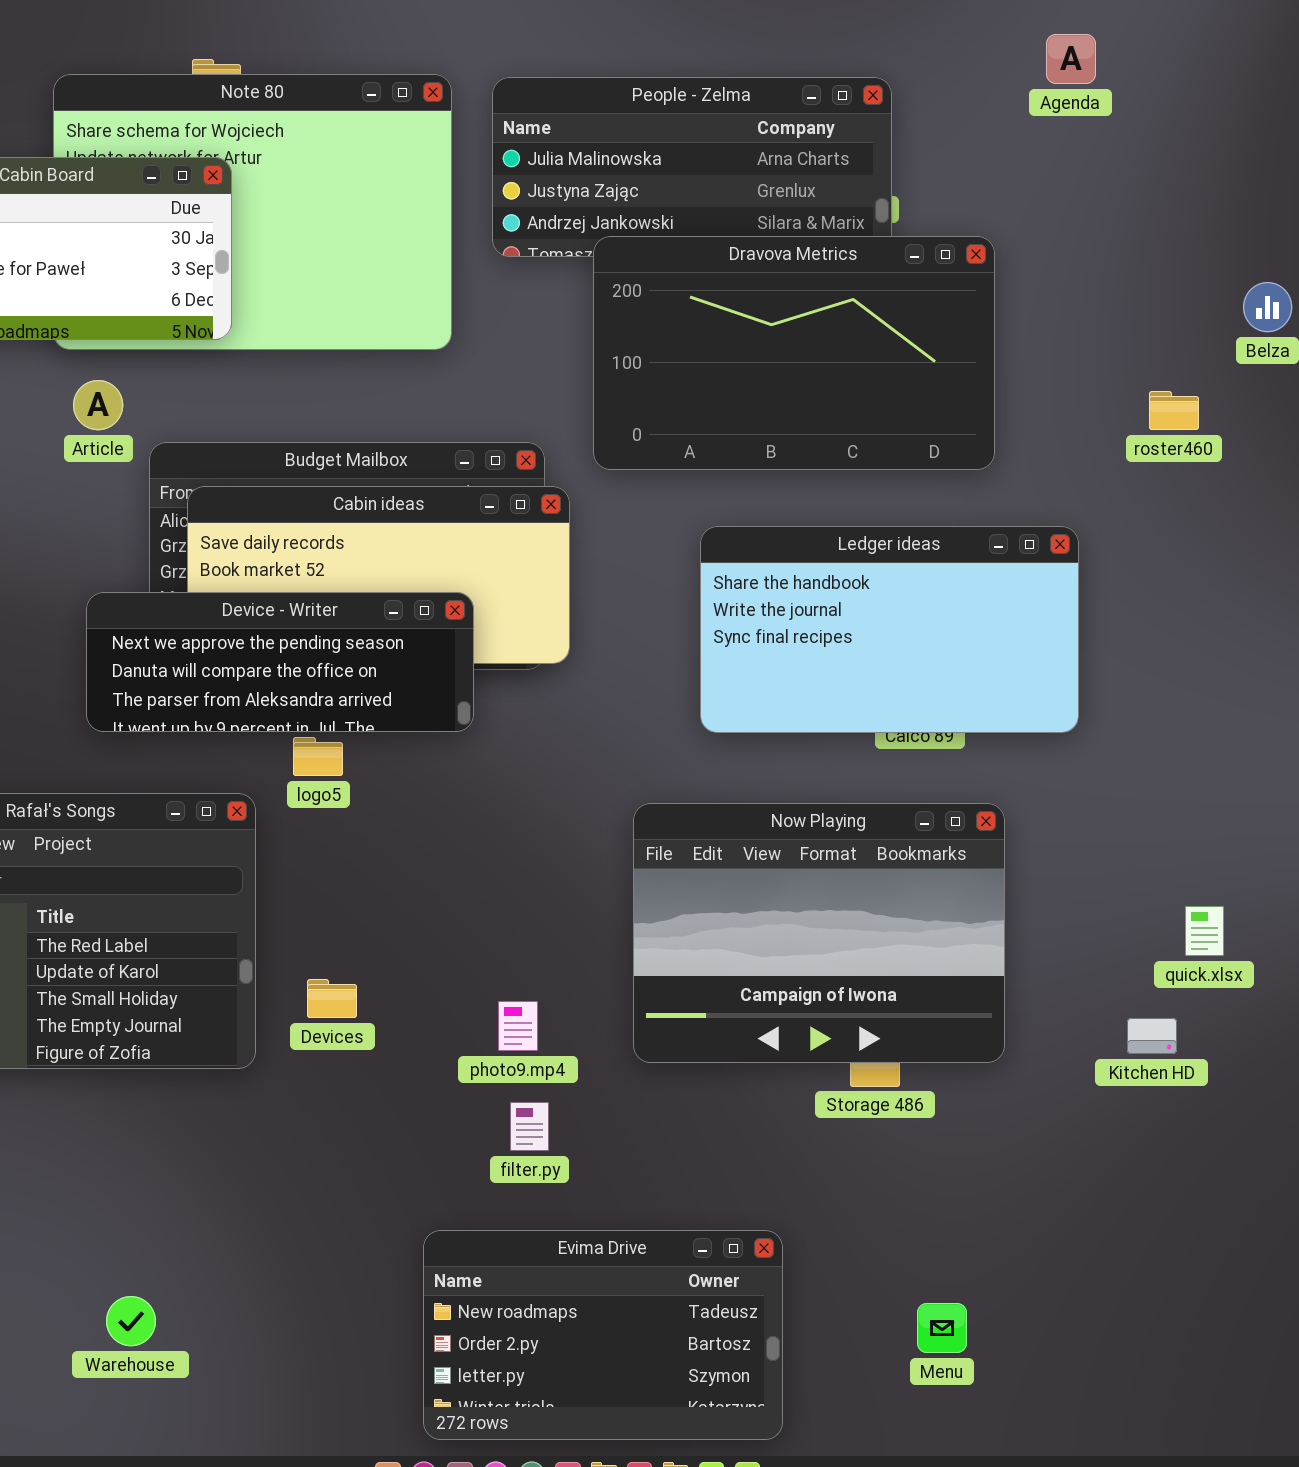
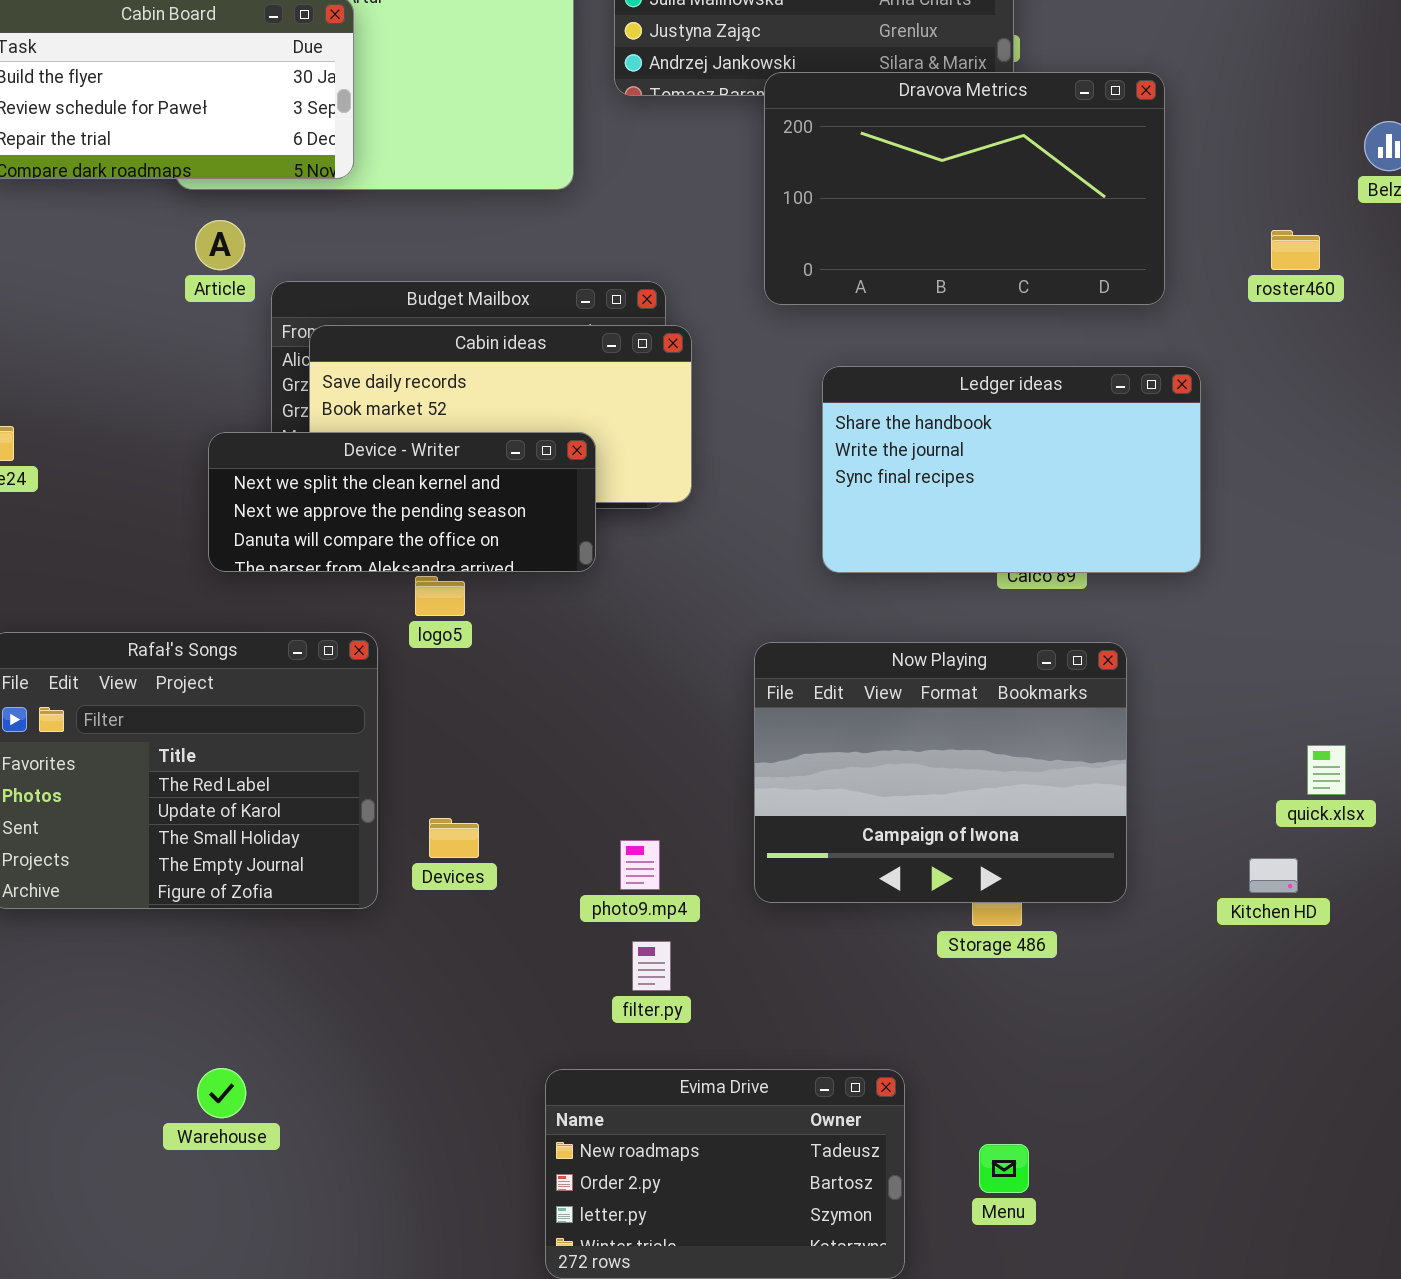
Dravova Metrics: [593,236,995,470] -> [764,72,1165,305], moved
Device - Writer: [86,592,474,732] -> [208,432,596,572], scrolled up 1 row
Warehouse: [106,1296,156,1346] -> [197,1068,246,1118], moved
Menu: [917,1303,967,1353] -> [979,1144,1029,1193], moved

